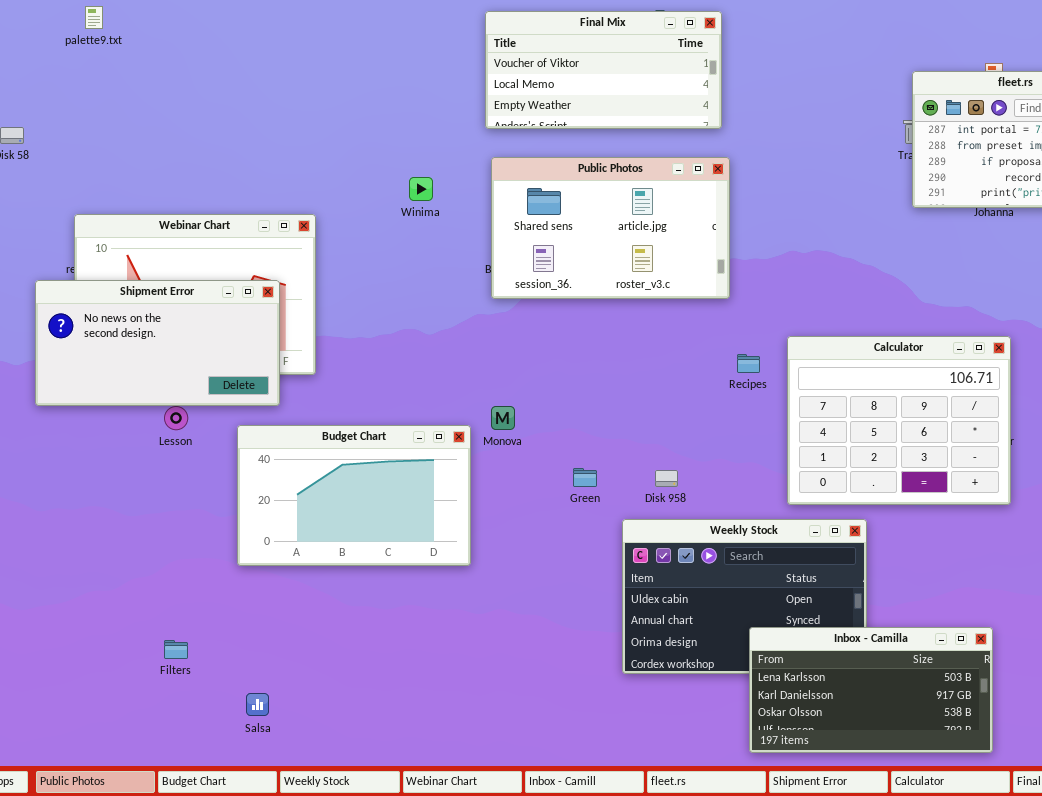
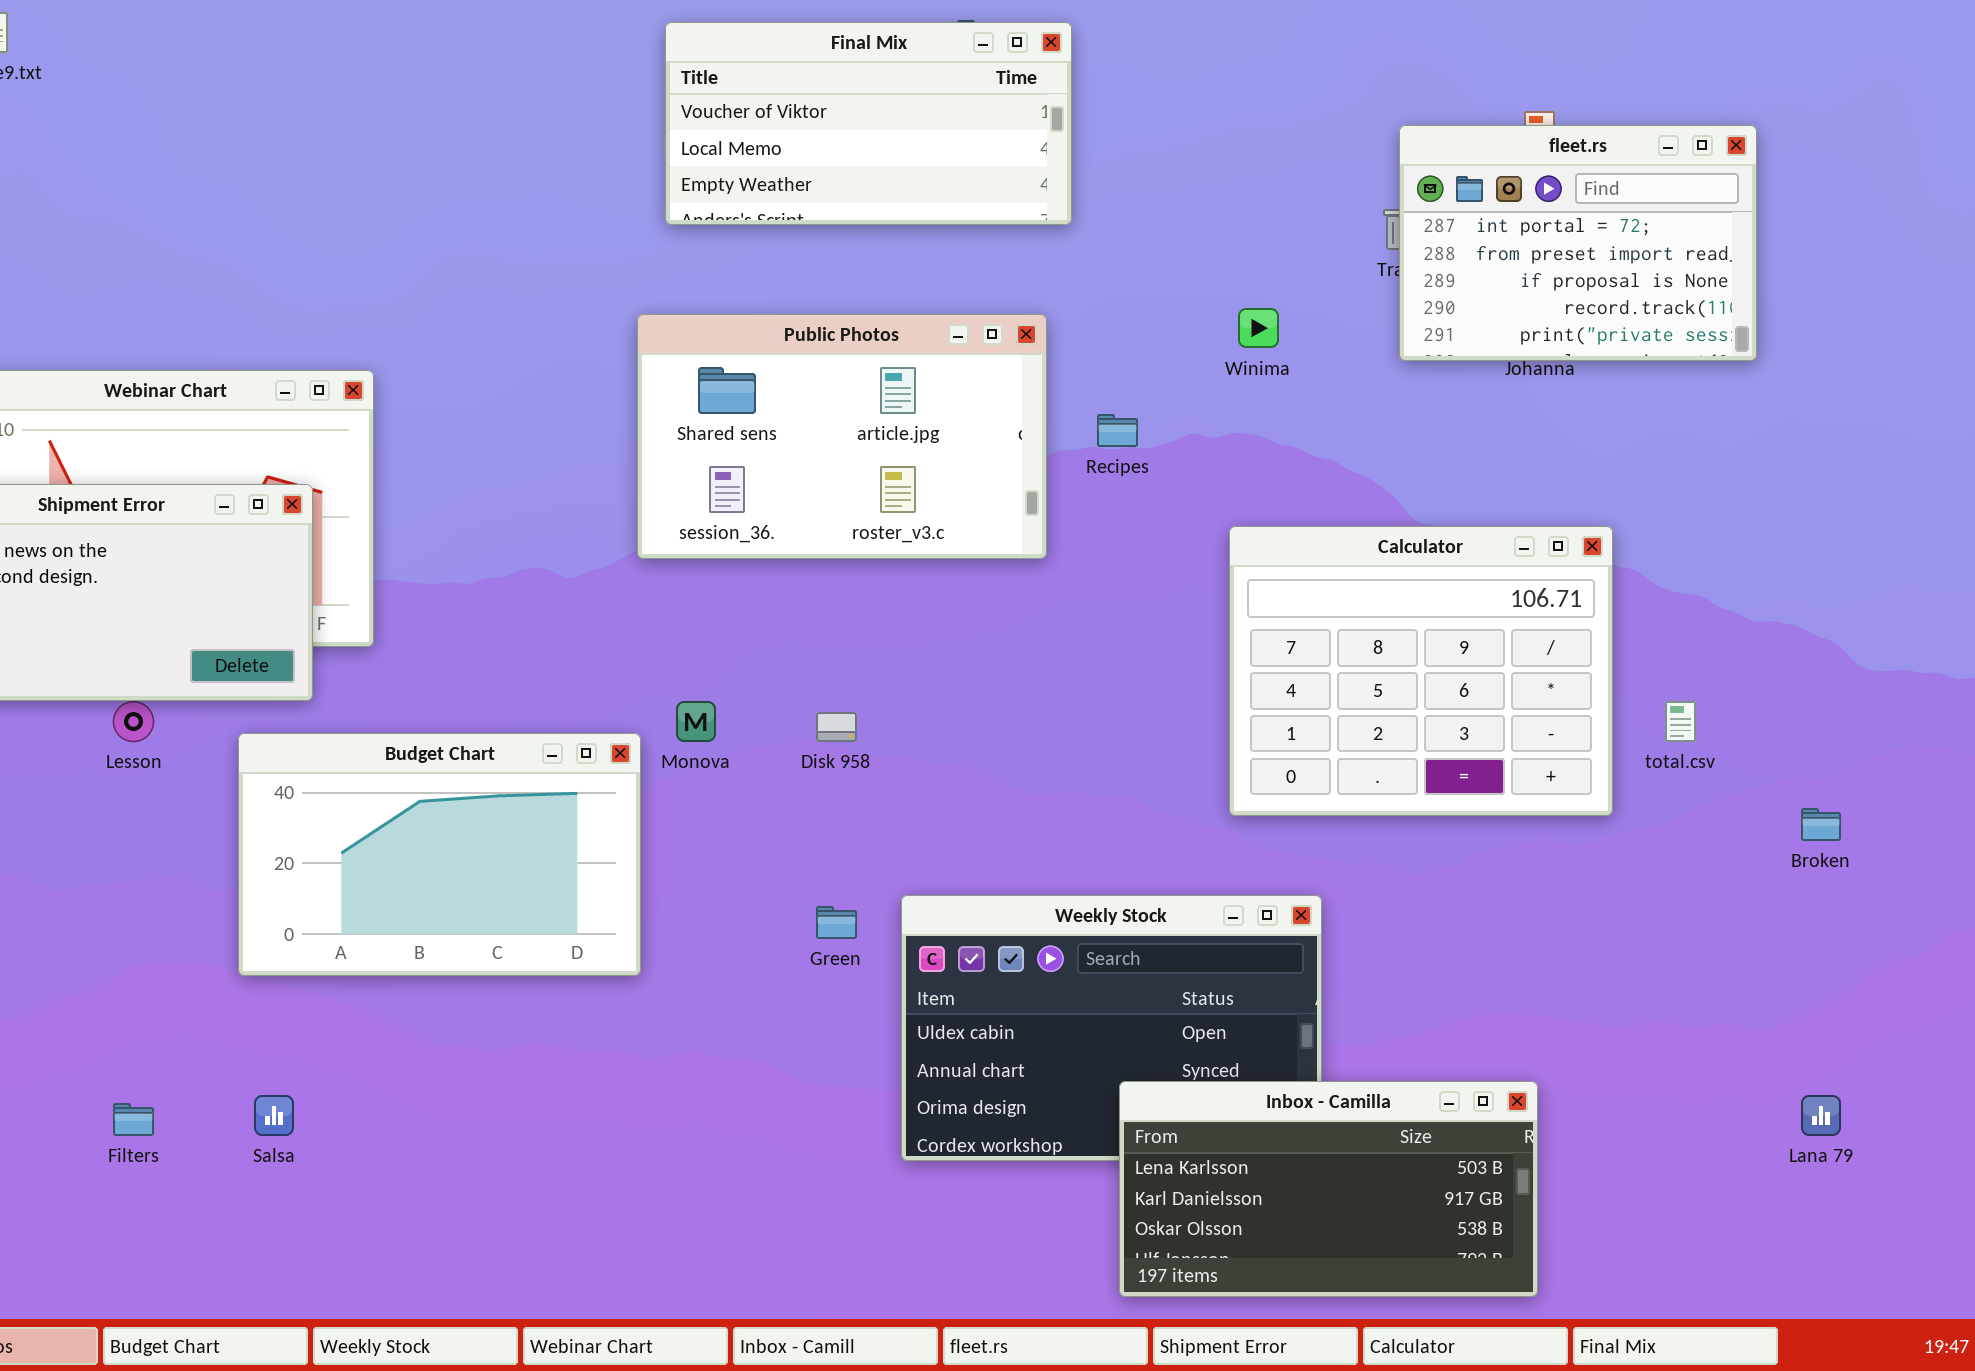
Public Photos: [491,157,730,299] -> [637,314,1047,559], moved
Winima: [409,177,433,201] -> [1238,308,1279,348], moved
Calculator: [787,336,1011,505] -> [1229,526,1613,816], moved
Recipes: [737,354,760,373] -> [1097,414,1138,447], moved
Green: [573,468,597,487] -> [816,906,857,939], moved
Disk 958: [655,470,678,487] -> [816,712,857,742], moved
Salsa: [246,693,269,716] -> [254,1095,294,1136], moved

